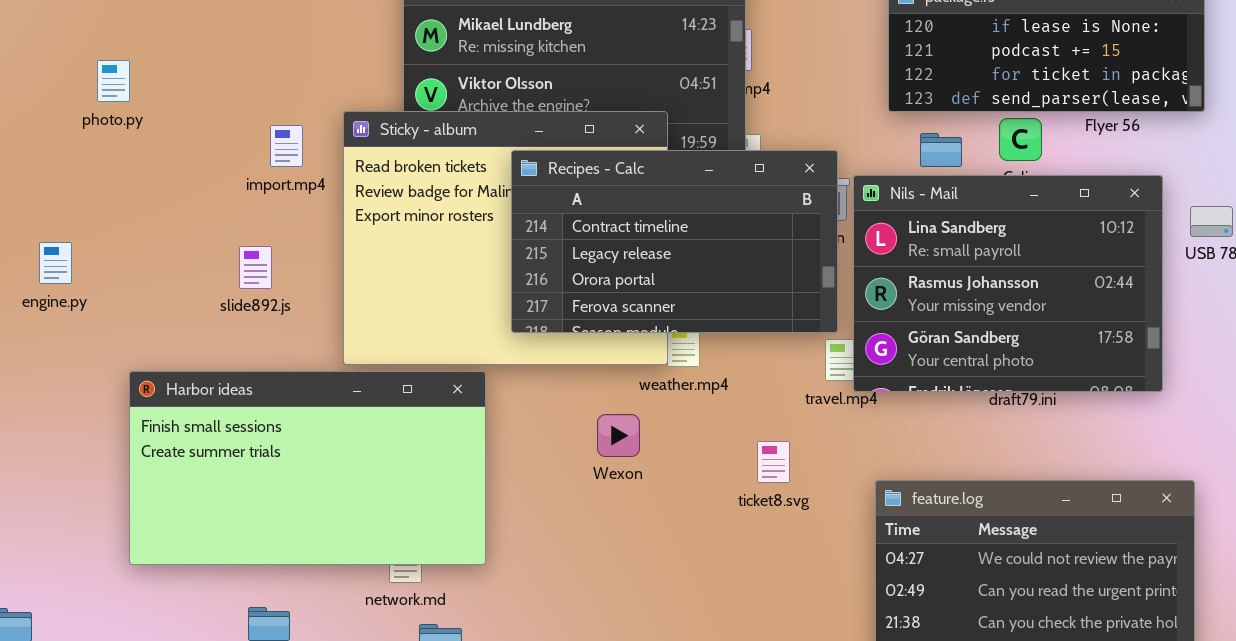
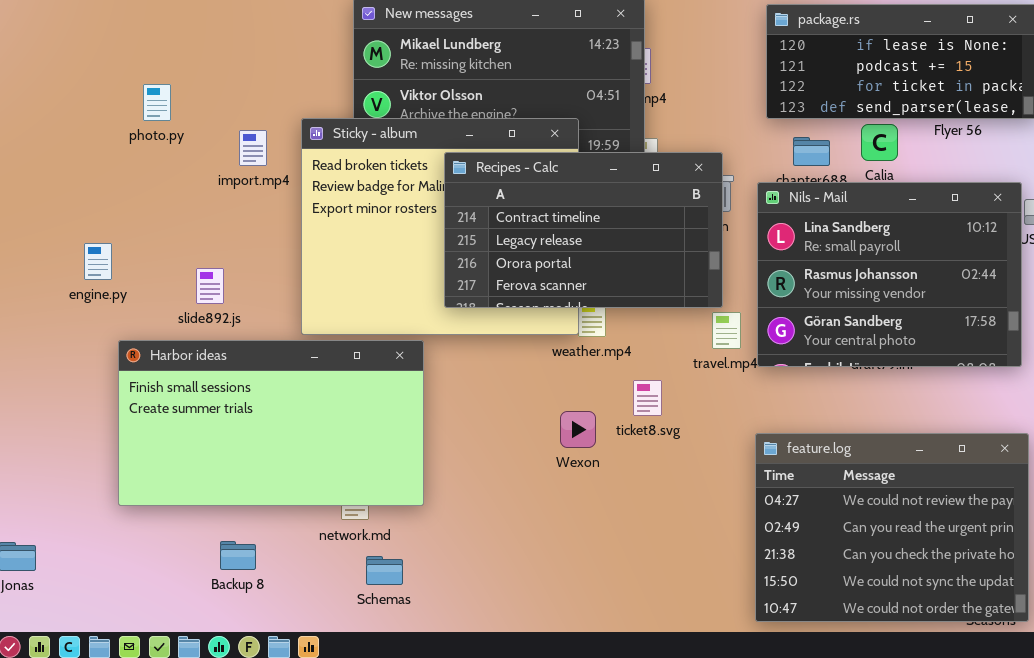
photo.py: [97,60,130,102] -> [143,84,171,121], moved
Nils - Mail: [853,175,1163,392] -> [757,182,1022,367], moved
engine.py: [39,242,72,284] -> [84,243,112,280], moved
slide892.js: [239,246,272,289] -> [196,268,224,304], moved
Wexon: [597,414,640,457] -> [560,411,596,448], moved
ticket8.svg: [757,441,790,483] -> [633,380,662,416], moved

